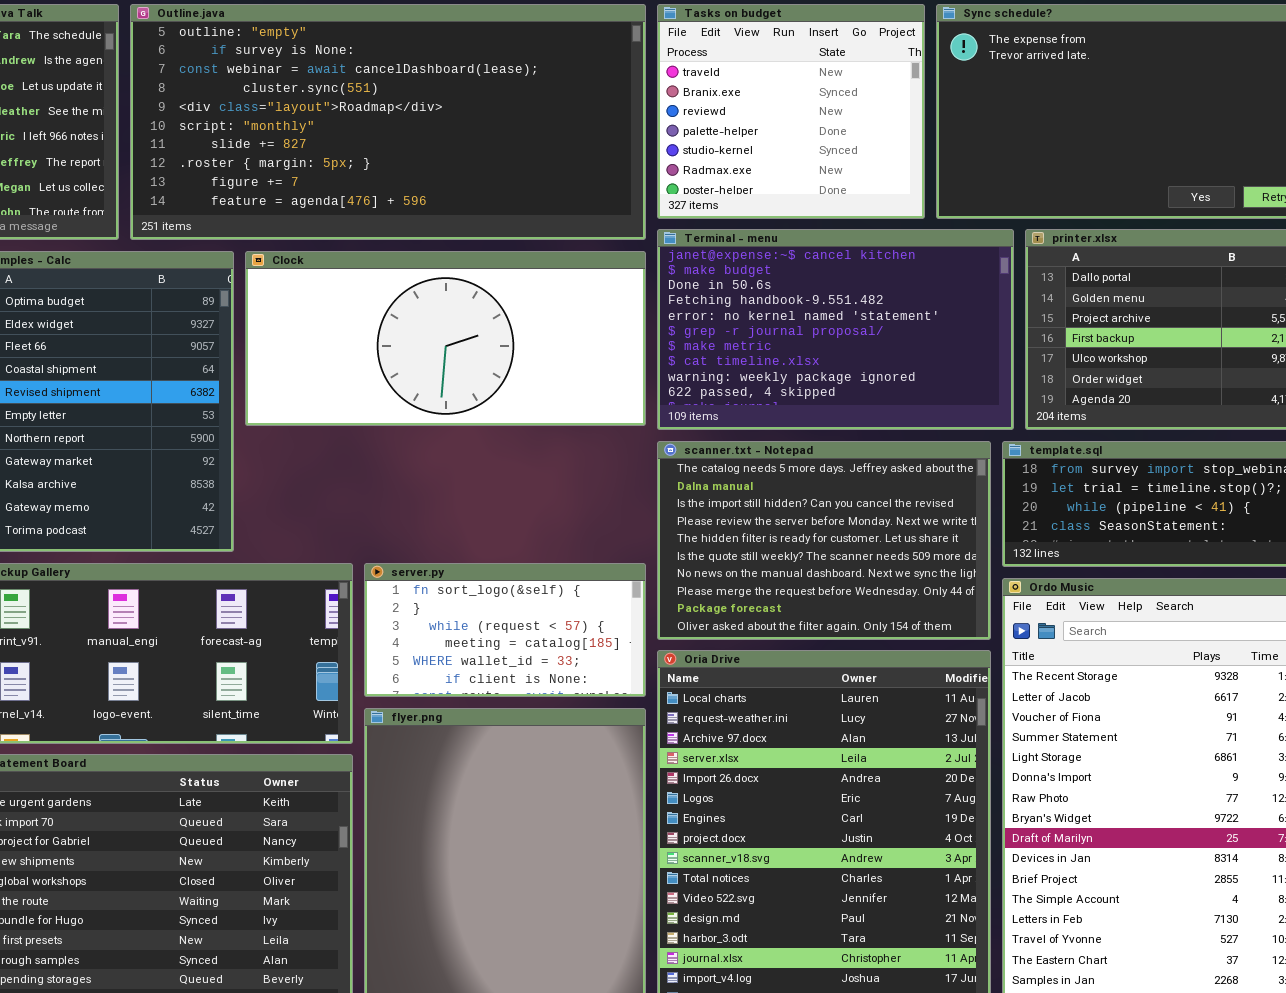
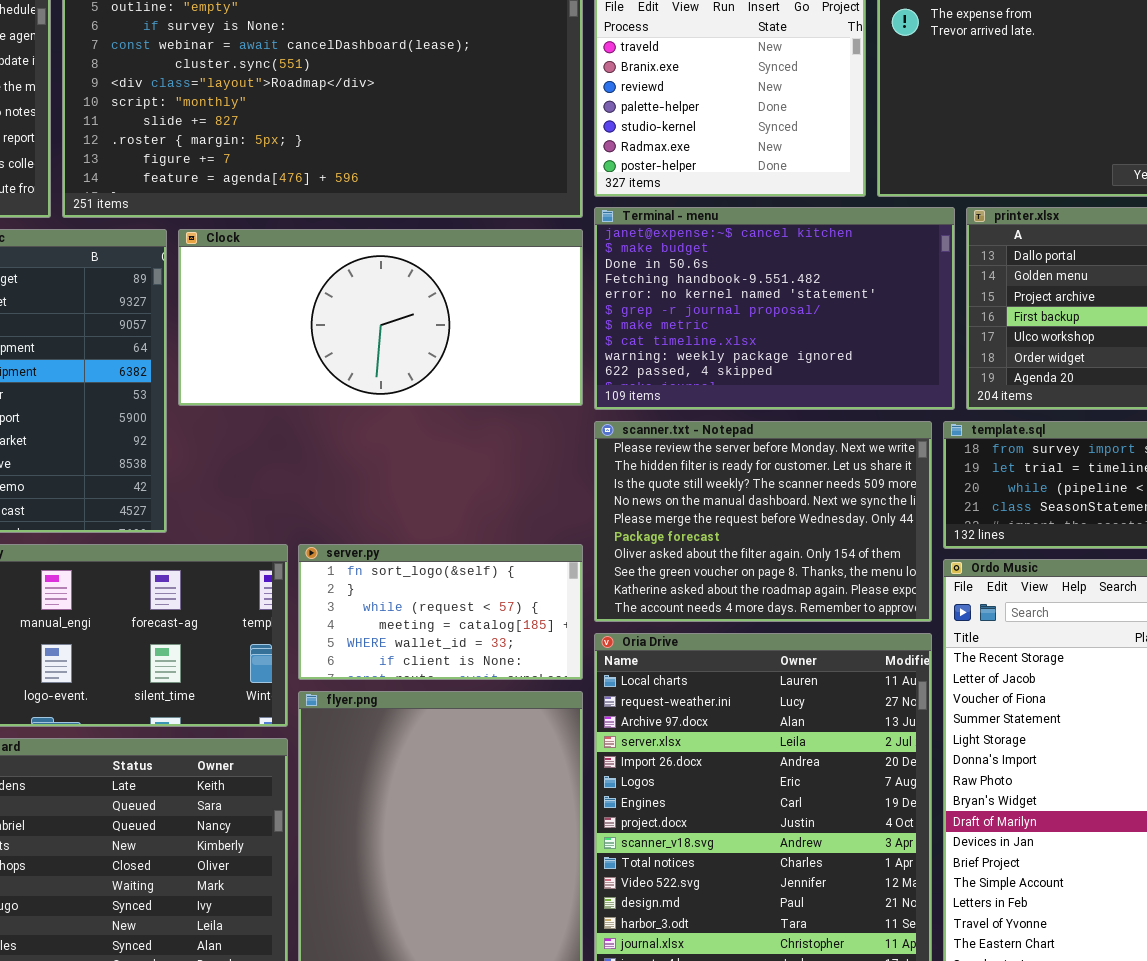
scanner.txt - Notepad: [657,441,991,640] -> [594,421,932,622], scrolled down 3 rows

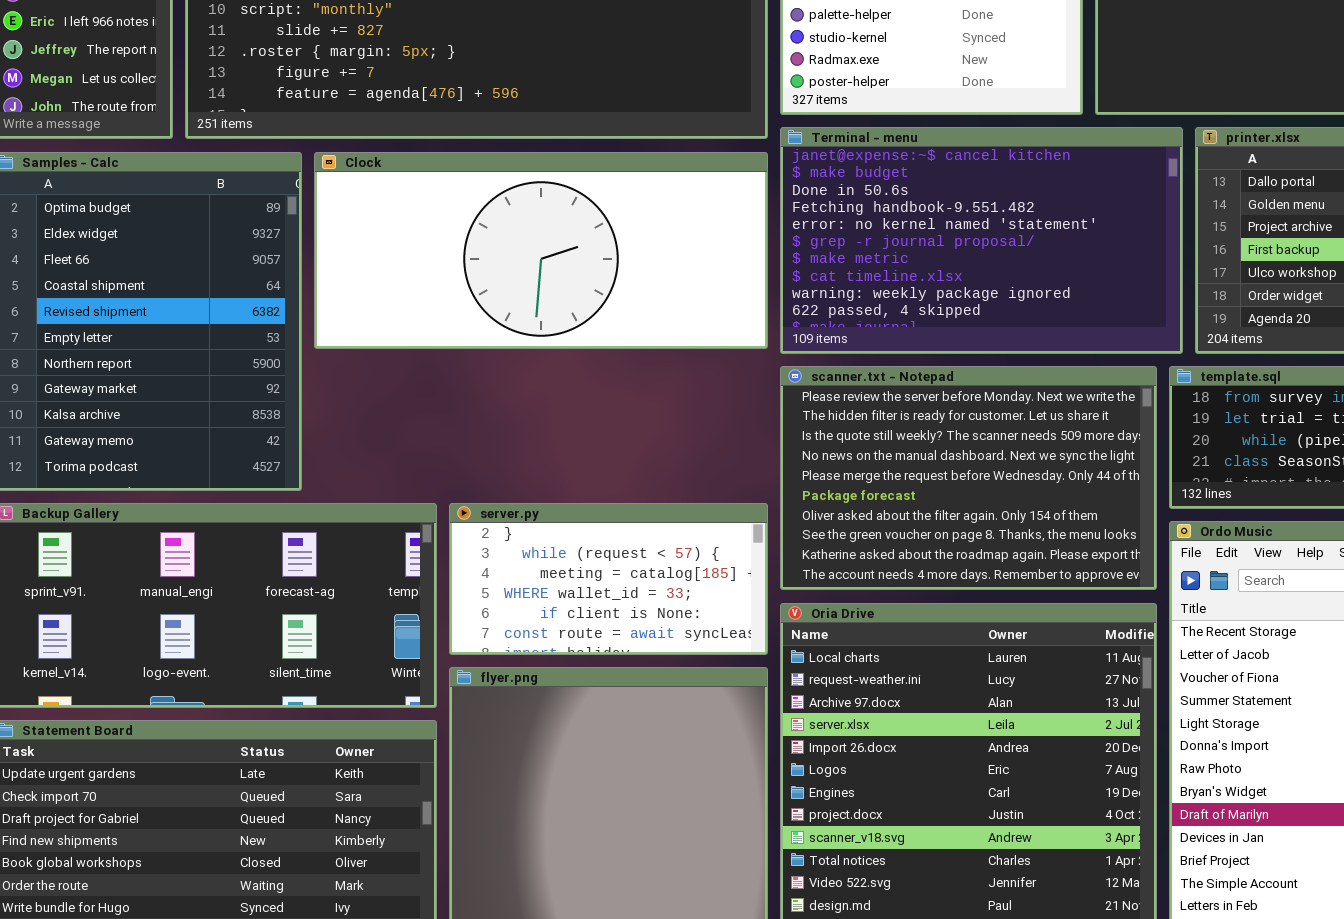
server.py: [298,544,583,680] -> [449,503,768,655], scrolled down 1 row

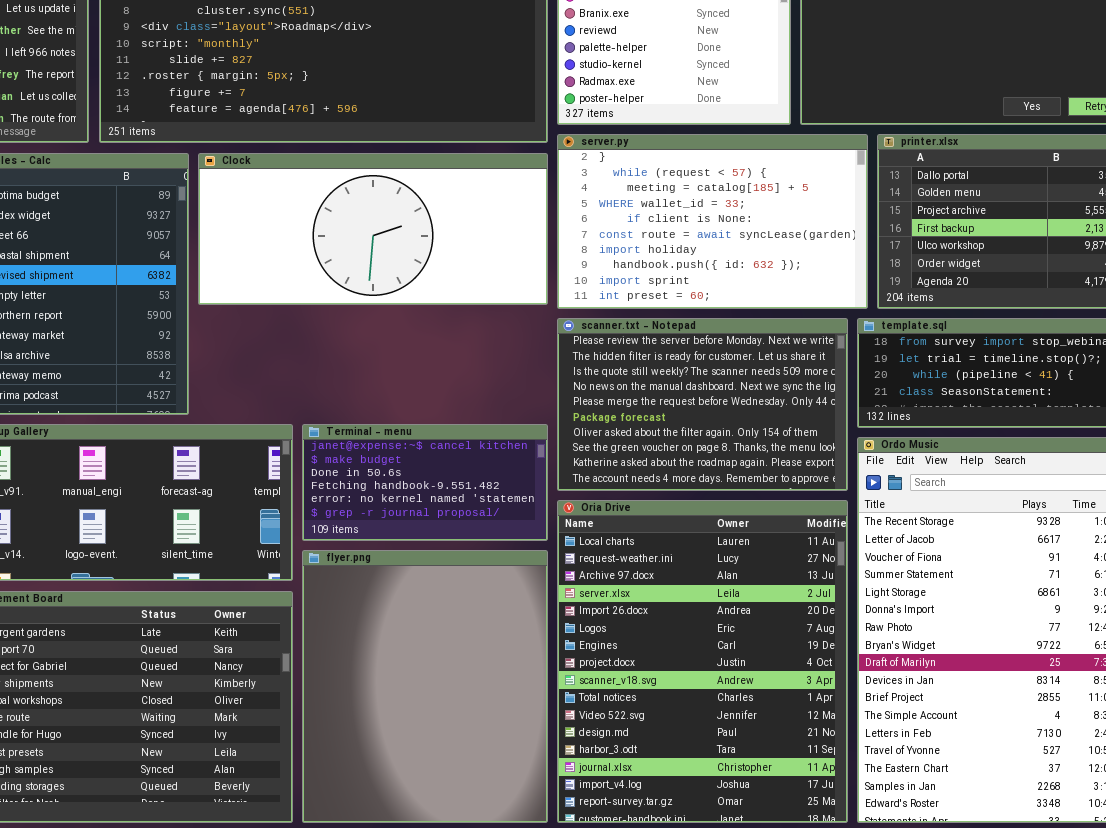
Terminal - menu: [780,127,1183,354] -> [302,424,548,541], moved, resized
server.py: [449,503,768,655] -> [557,134,868,309], moved, resized

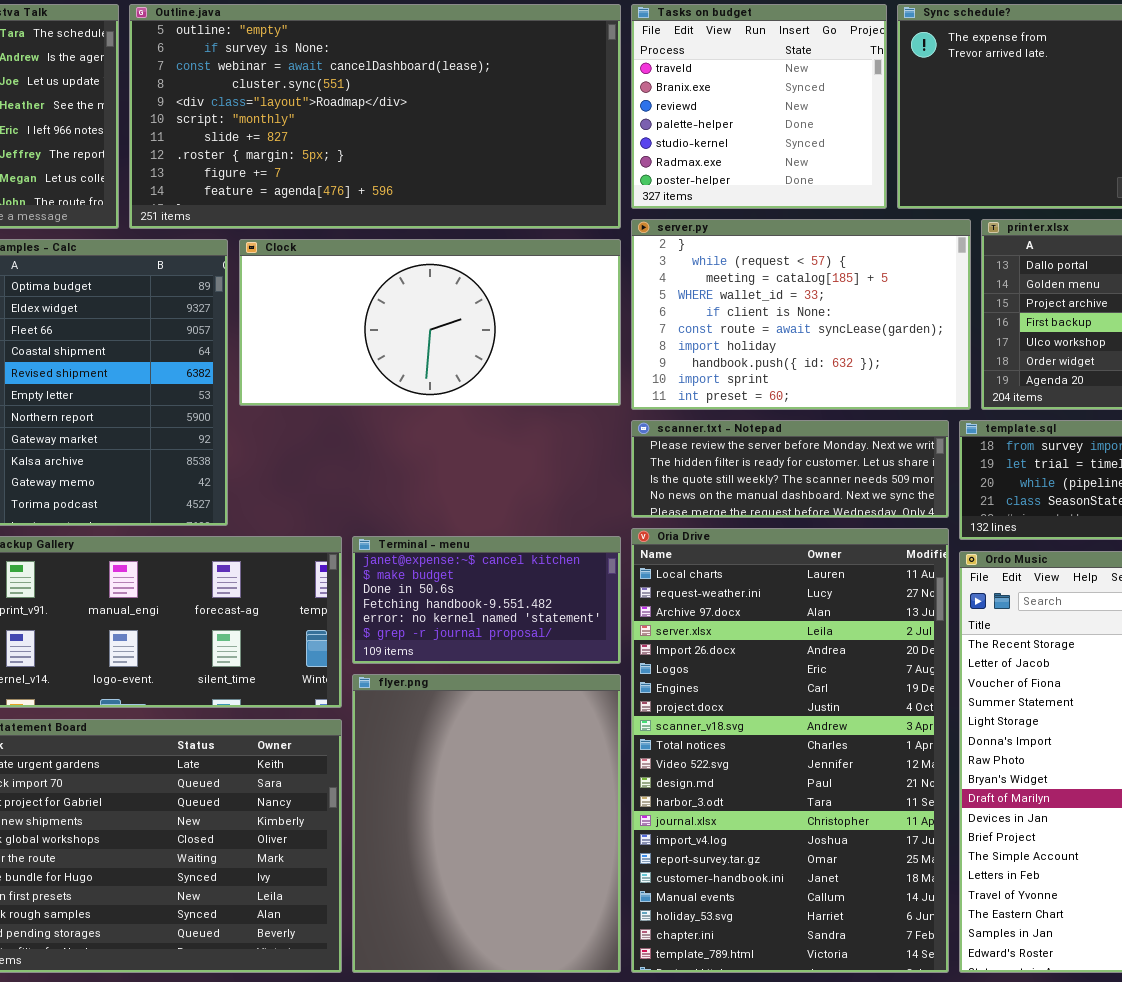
scanner.txt - Notepad: [557,318,848,491] -> [631,420,949,518], resized
Oria Drive: [557,500,848,823] -> [631,528,949,973], resized

